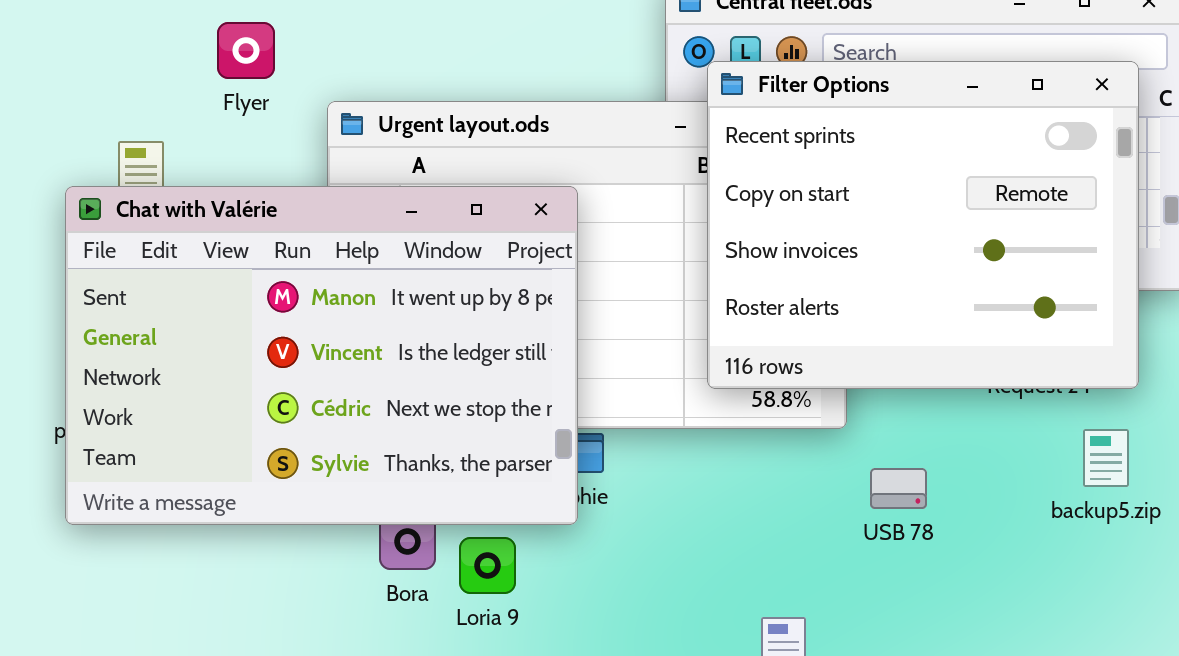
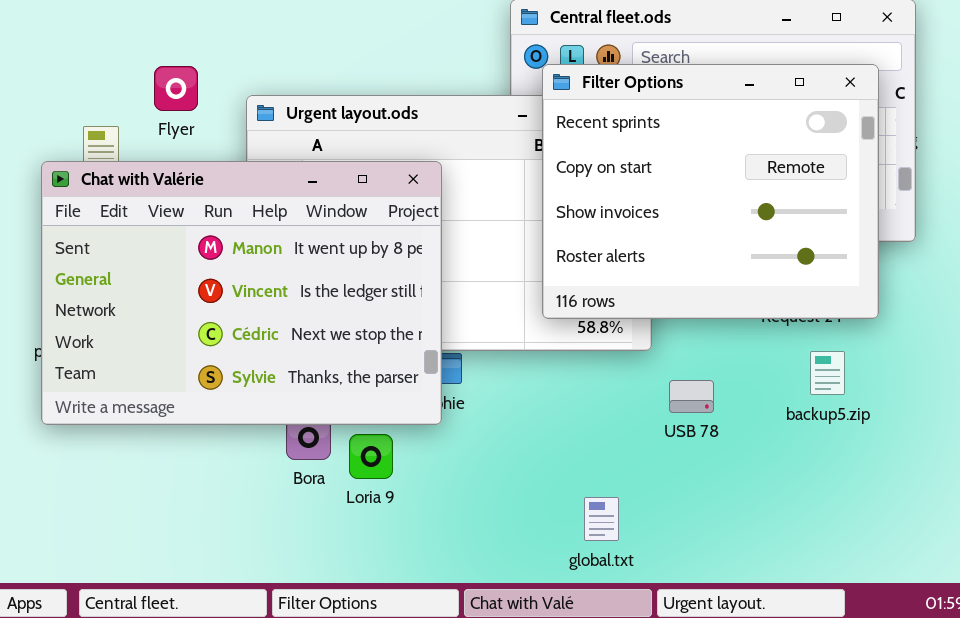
Flyer: [217,22,275,79] -> [154,66,198,111], moved
backup5.zip: [1083,429,1129,487] -> [810,351,845,395], moved

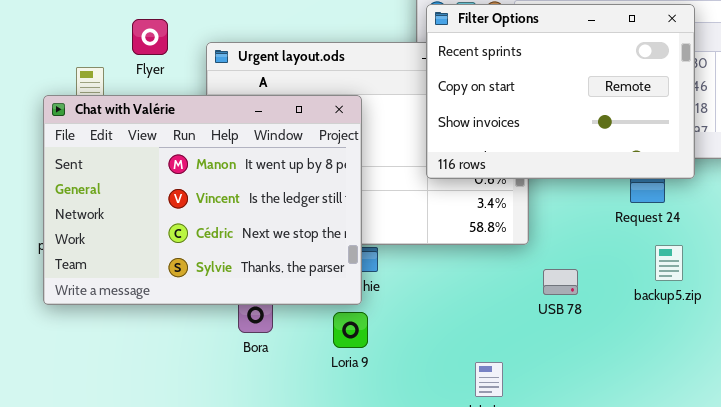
Filter Options: [542,64,879,319] -> [426,4,695,179], moved, resized
Loria 9: [349,434,393,479] -> [333,312,368,348], moved

